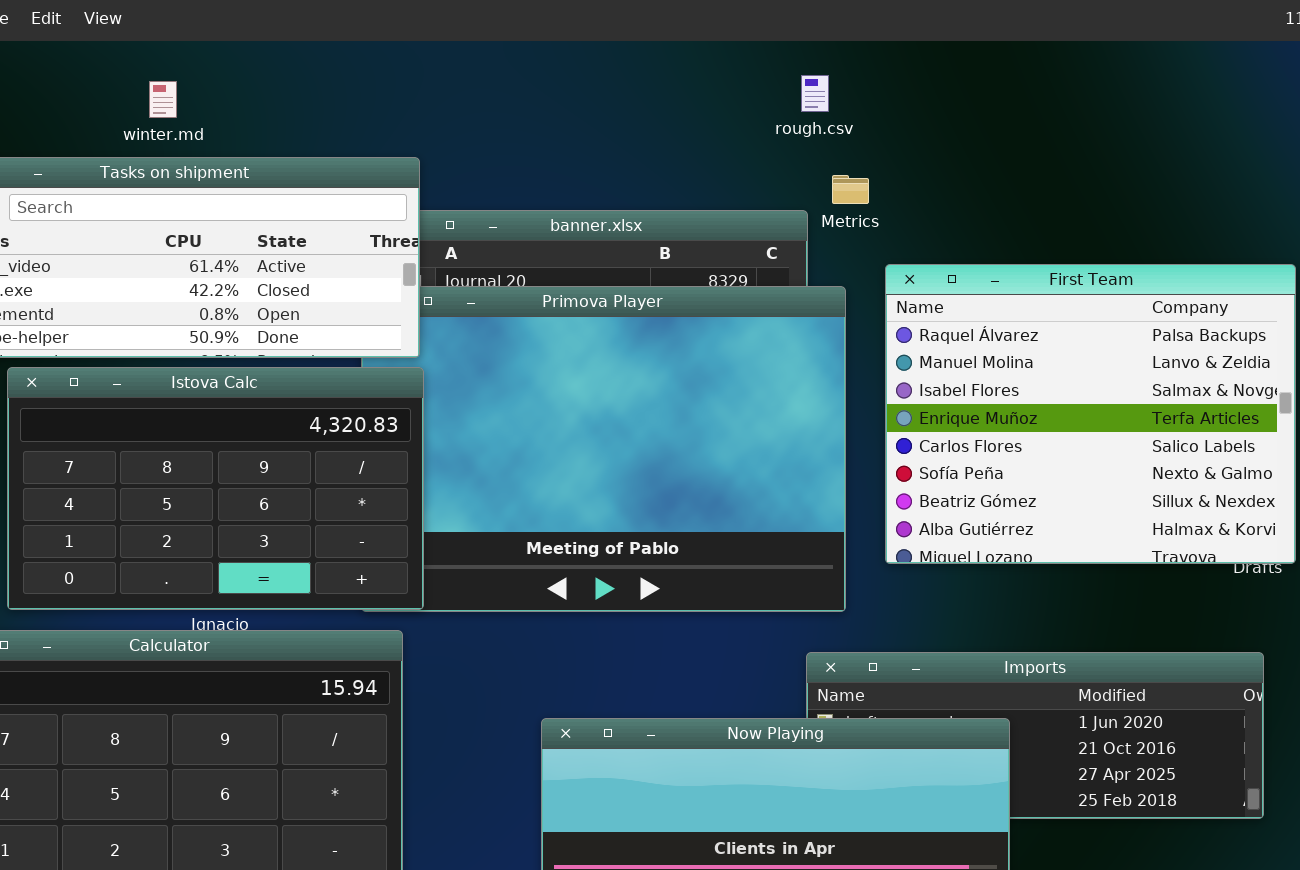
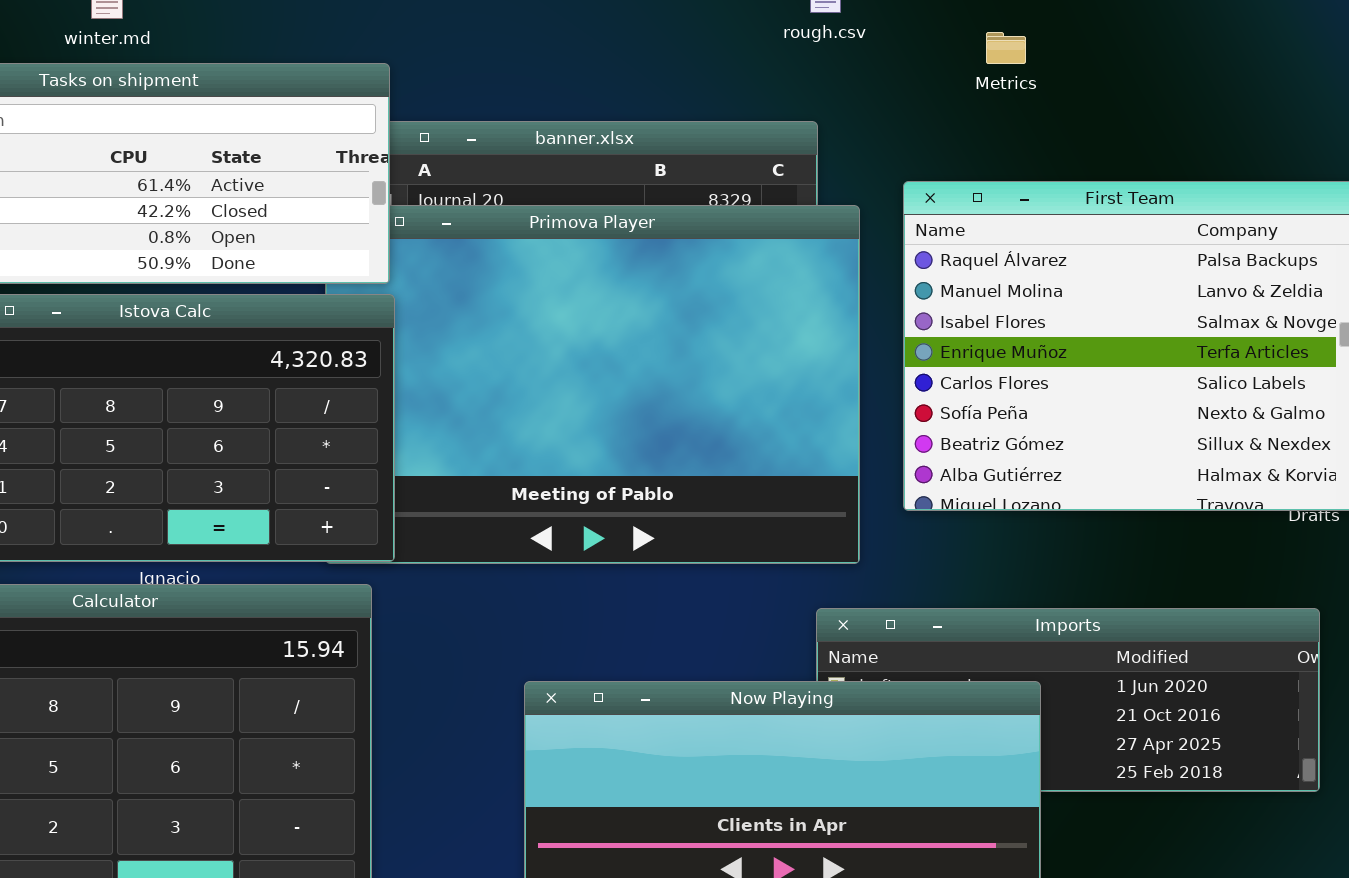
Metrics: [832,175,869,204] -> [986,32,1026,64], moved

